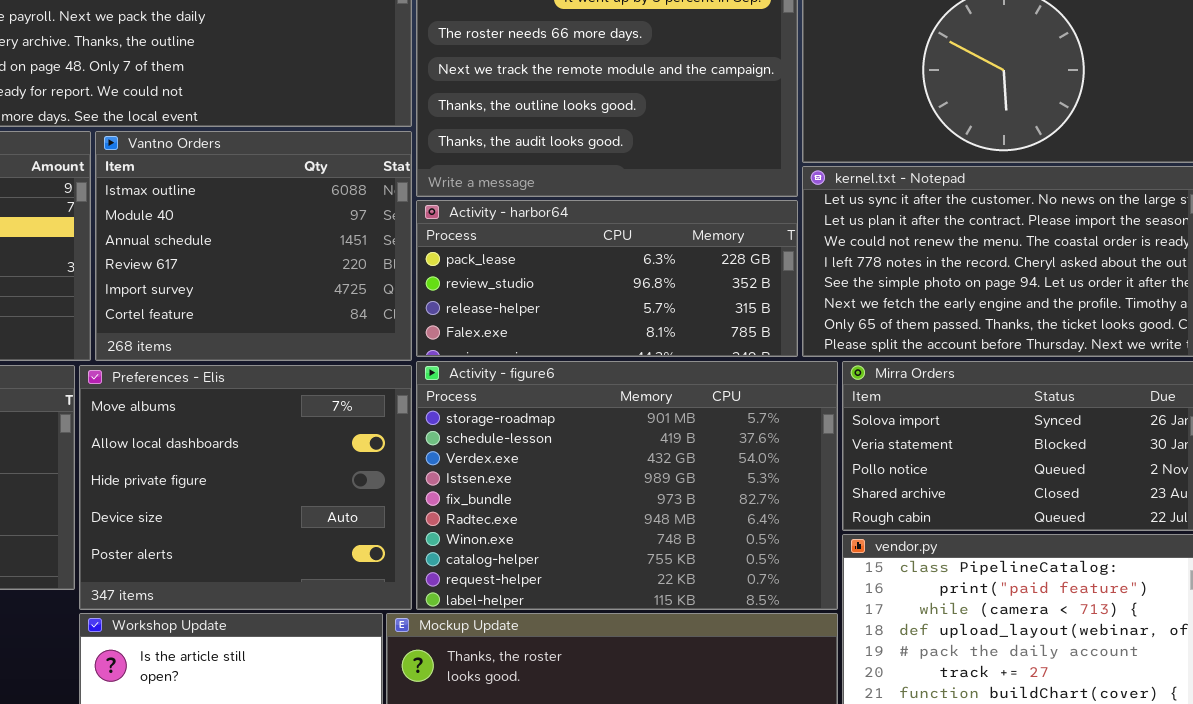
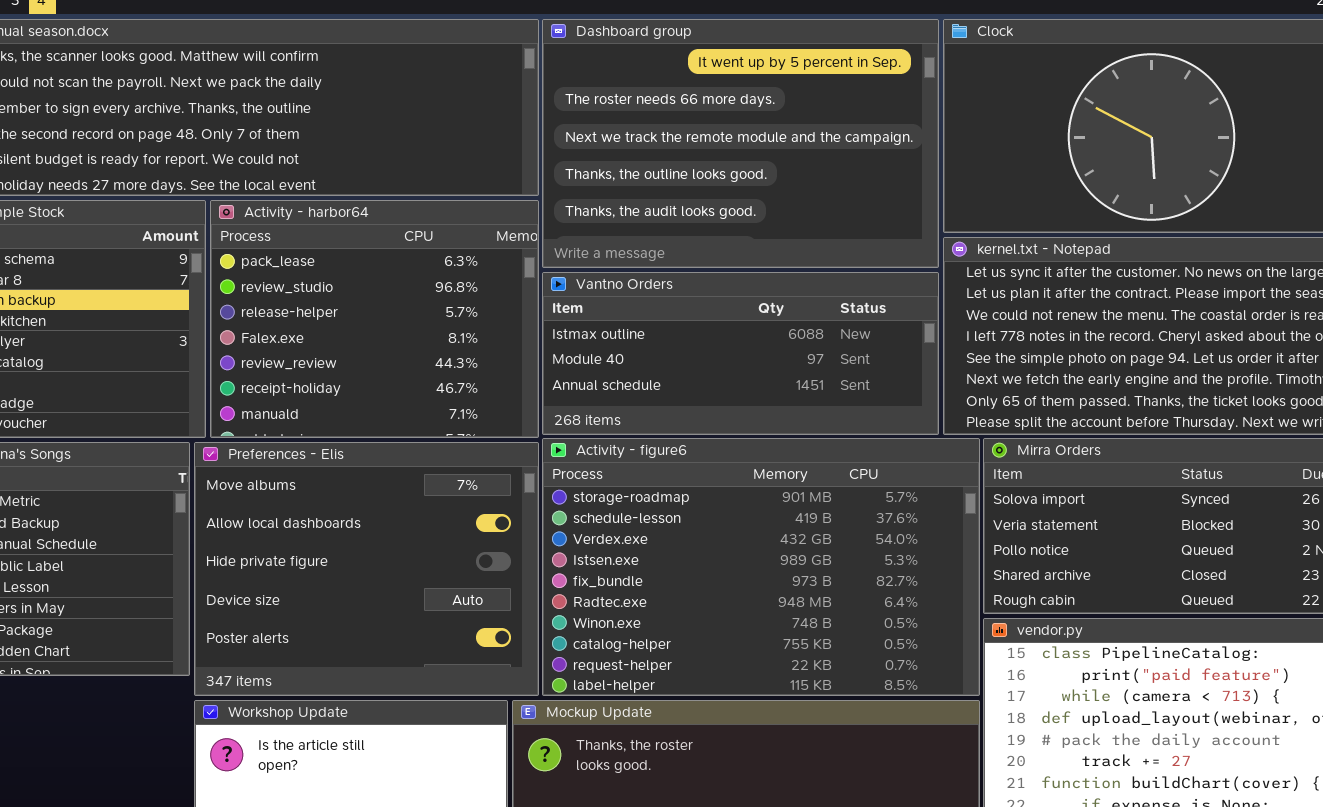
Vantno Orders: [95,131,412,361] -> [542,272,939,435], moved, resized
Activity - harbor64: [416,200,798,357] -> [210,200,539,438], moved, resized

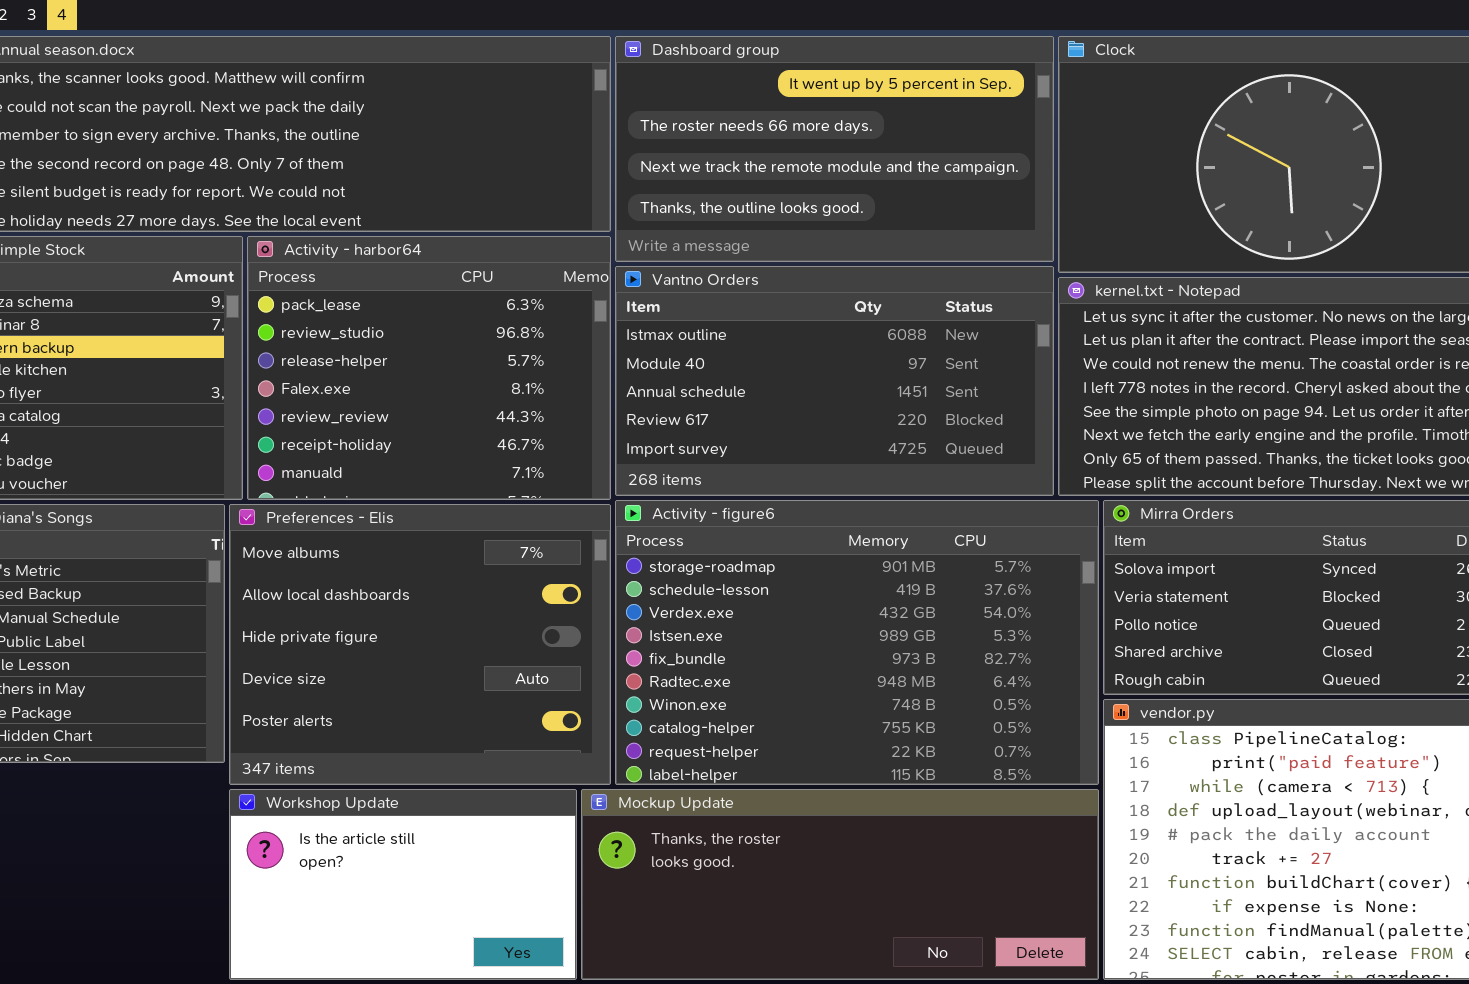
Dashboard group: [542,19,939,268] -> [615,36,1054,262], resized
Vantno Orders: [542,272,939,435] -> [615,266,1054,496], resized

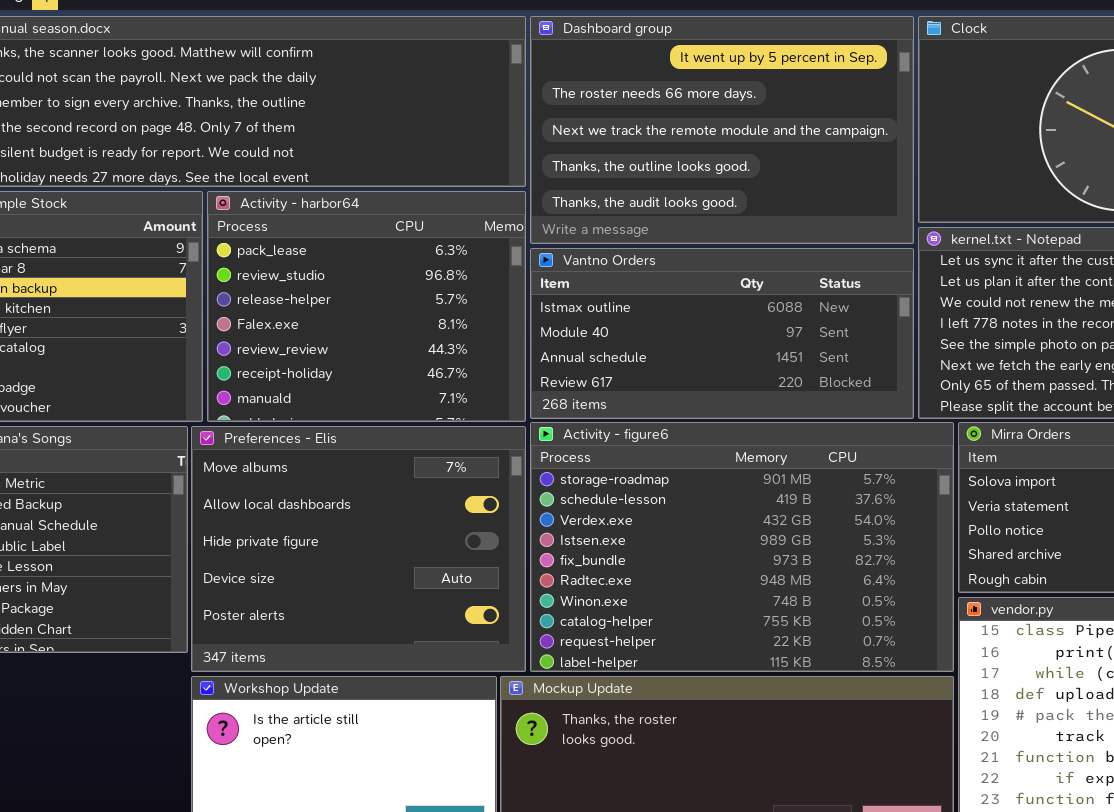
Dashboard group: [615,36,1054,262] -> [530,16,914,244], resized
Vantno Orders: [615,266,1054,496] -> [530,248,914,419], resized

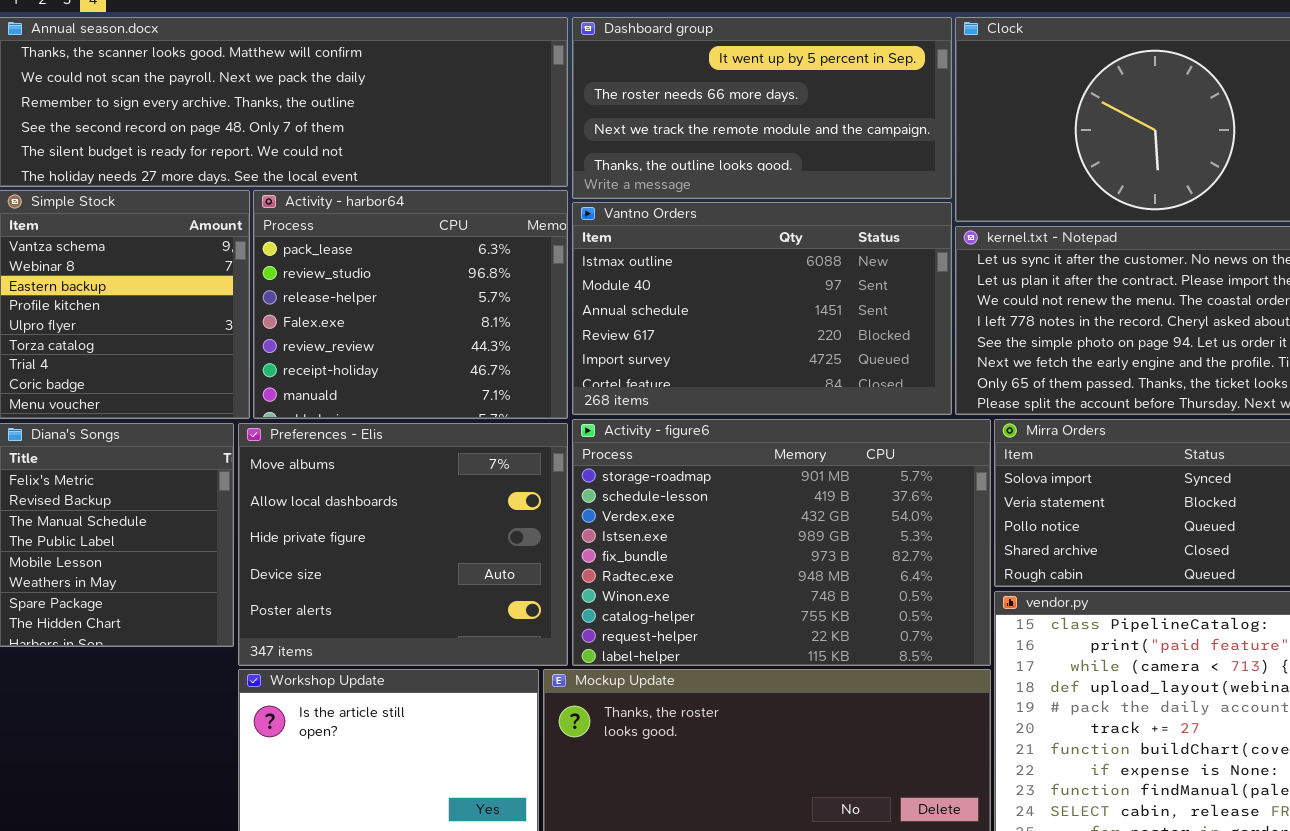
Dashboard group: [530,16,914,244] -> [572,17,952,199], resized
Vantno Orders: [530,248,914,419] -> [572,202,952,415], resized

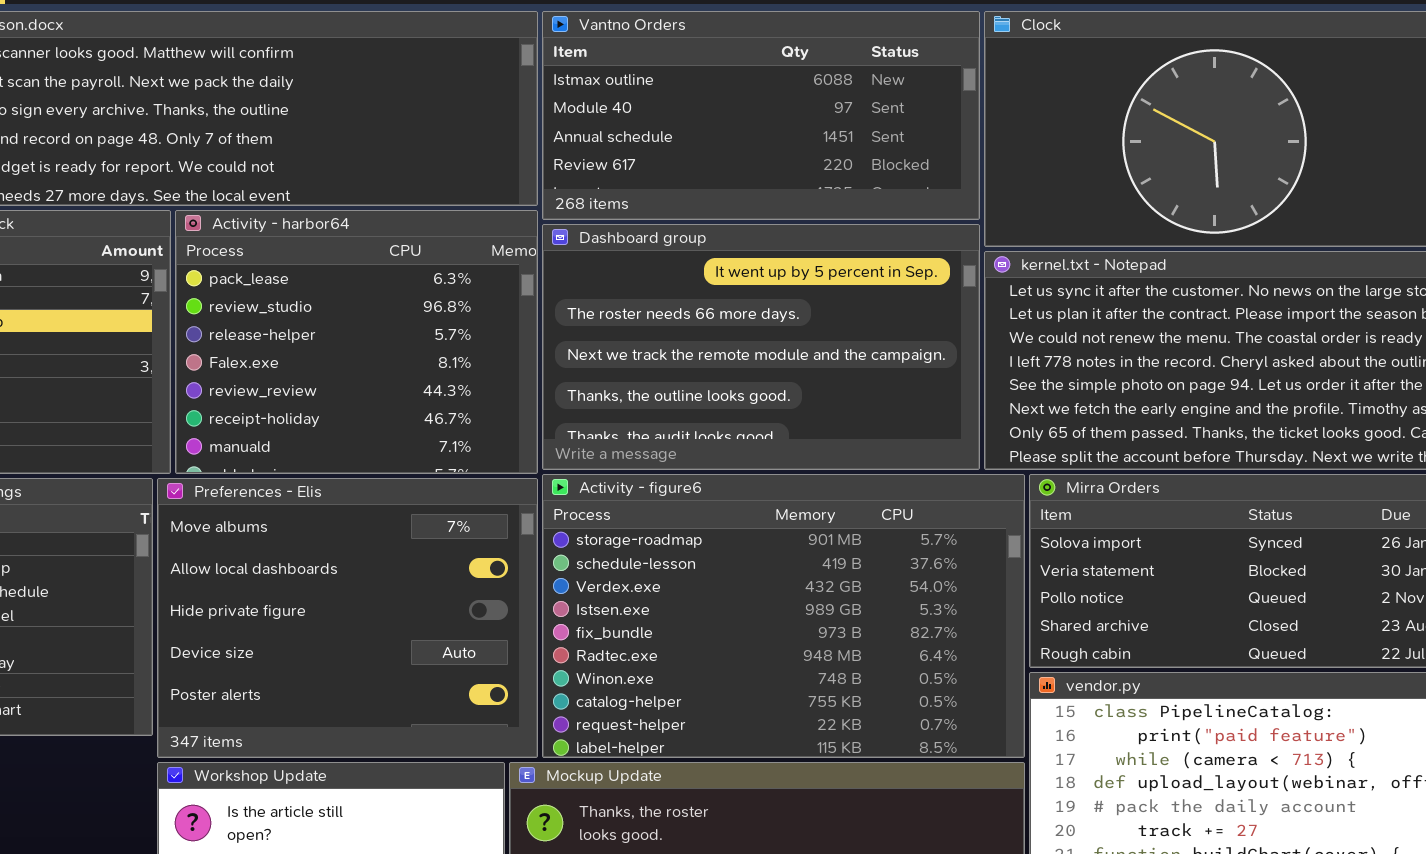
Dashboard group: [572,17,952,199] -> [542,224,980,470], moved, resized
Vantno Orders: [572,202,952,415] -> [542,11,980,220], moved, resized

